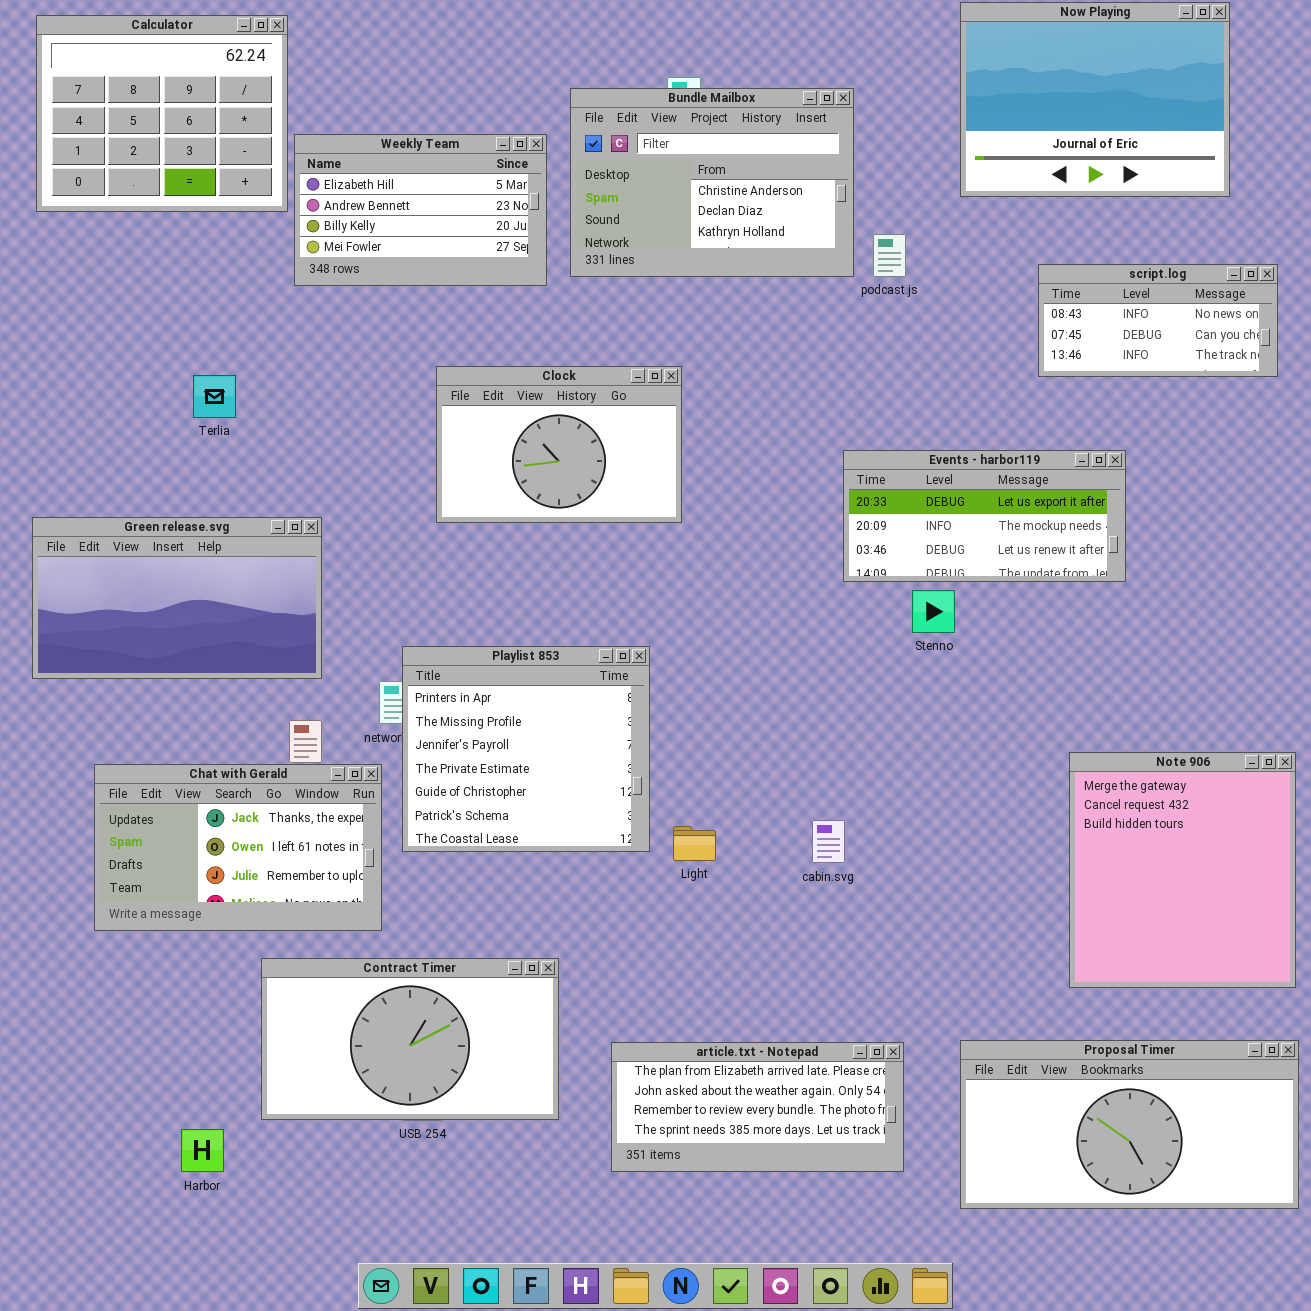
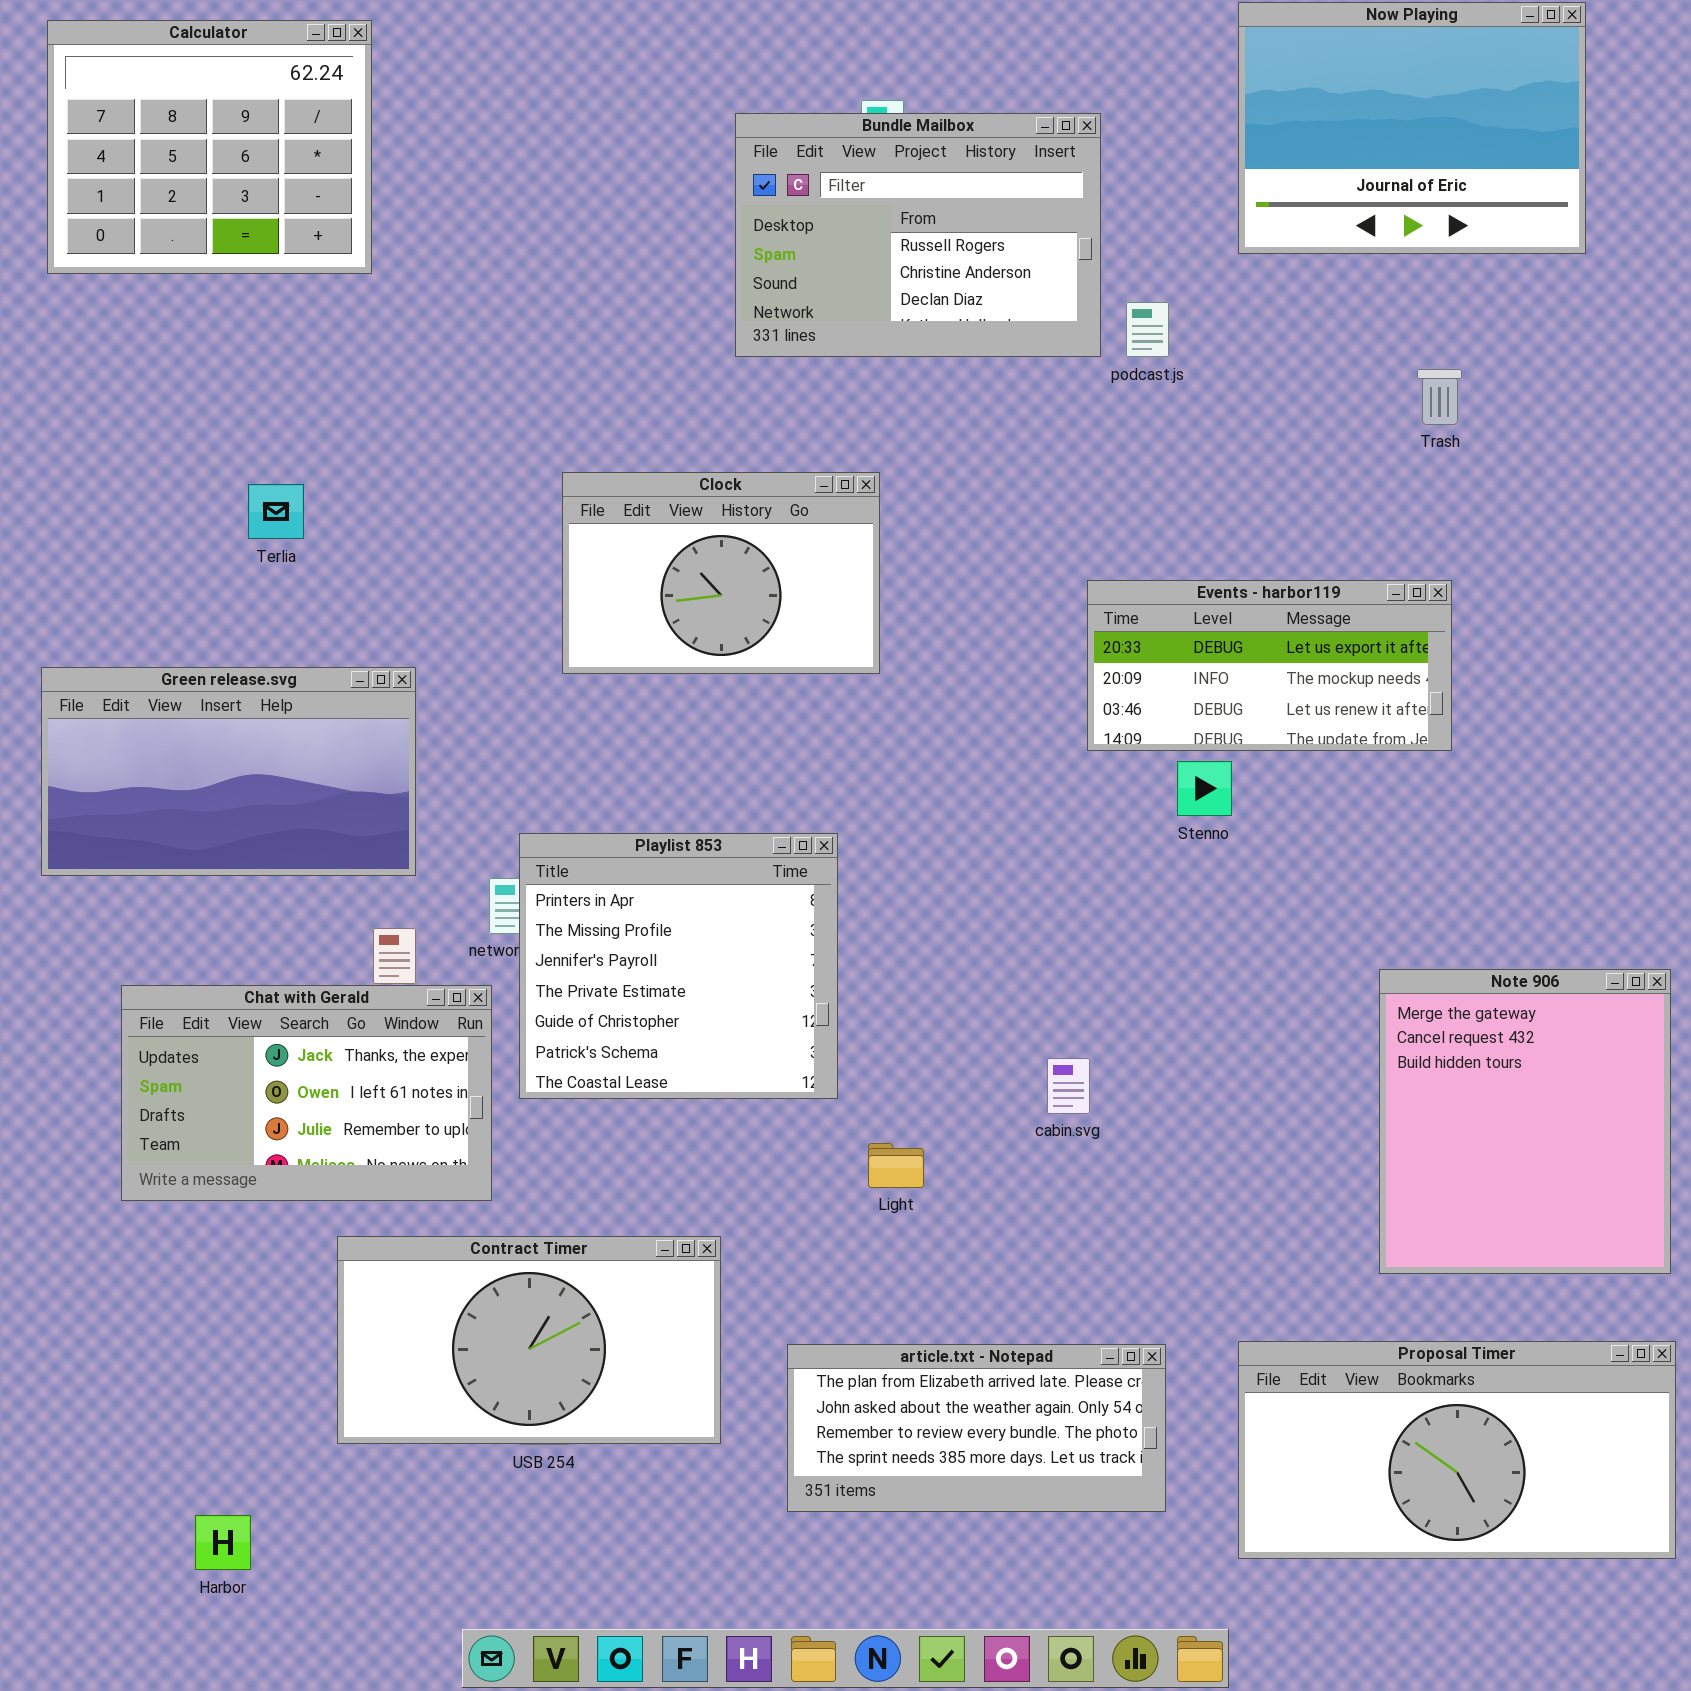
Bundle Mailbox: [570,88,854,277] -> [735,113,1101,357], scrolled up 1 row
Weekly Team: [294,134,547,286] -> none, closed
script.log: [1038,264,1278,377] -> none, closed
Light: [673,826,716,861] -> [868,1143,924,1188], moved
Harbor: [181,1129,224,1172] -> [195,1515,251,1570], moved

